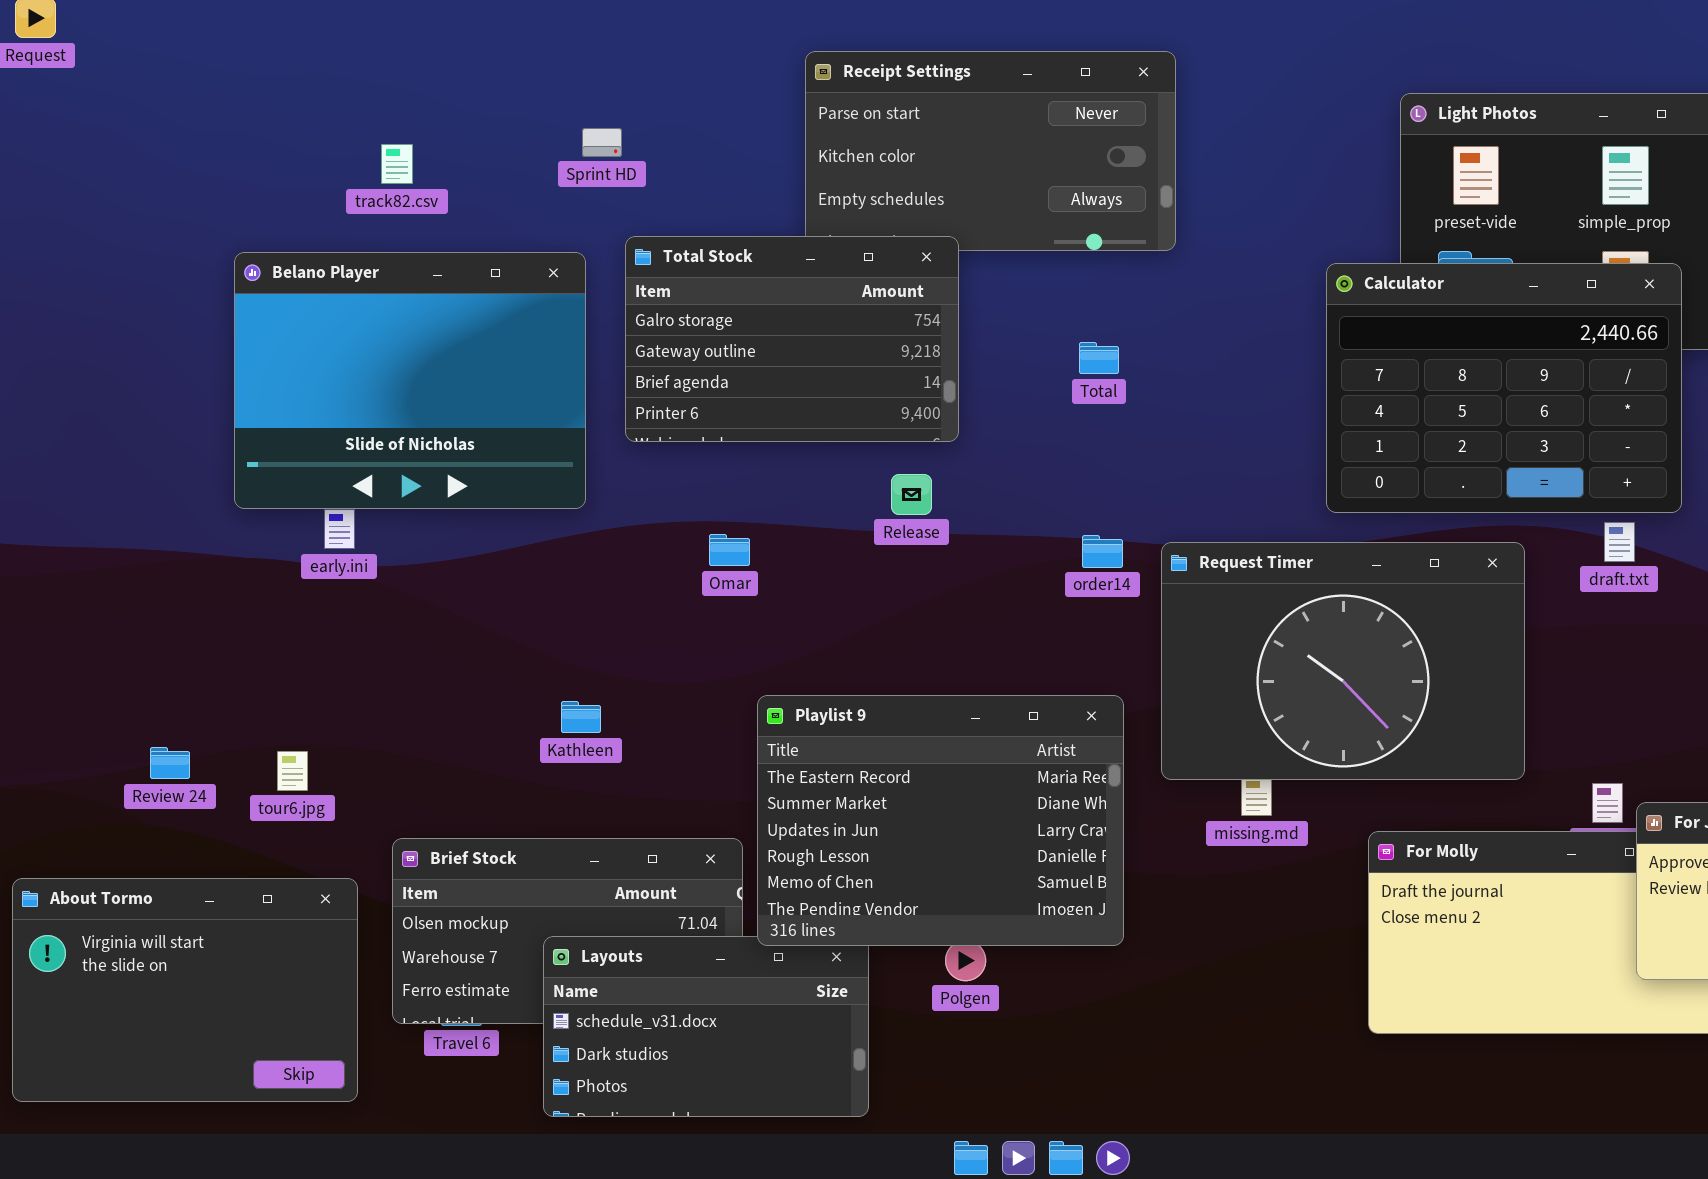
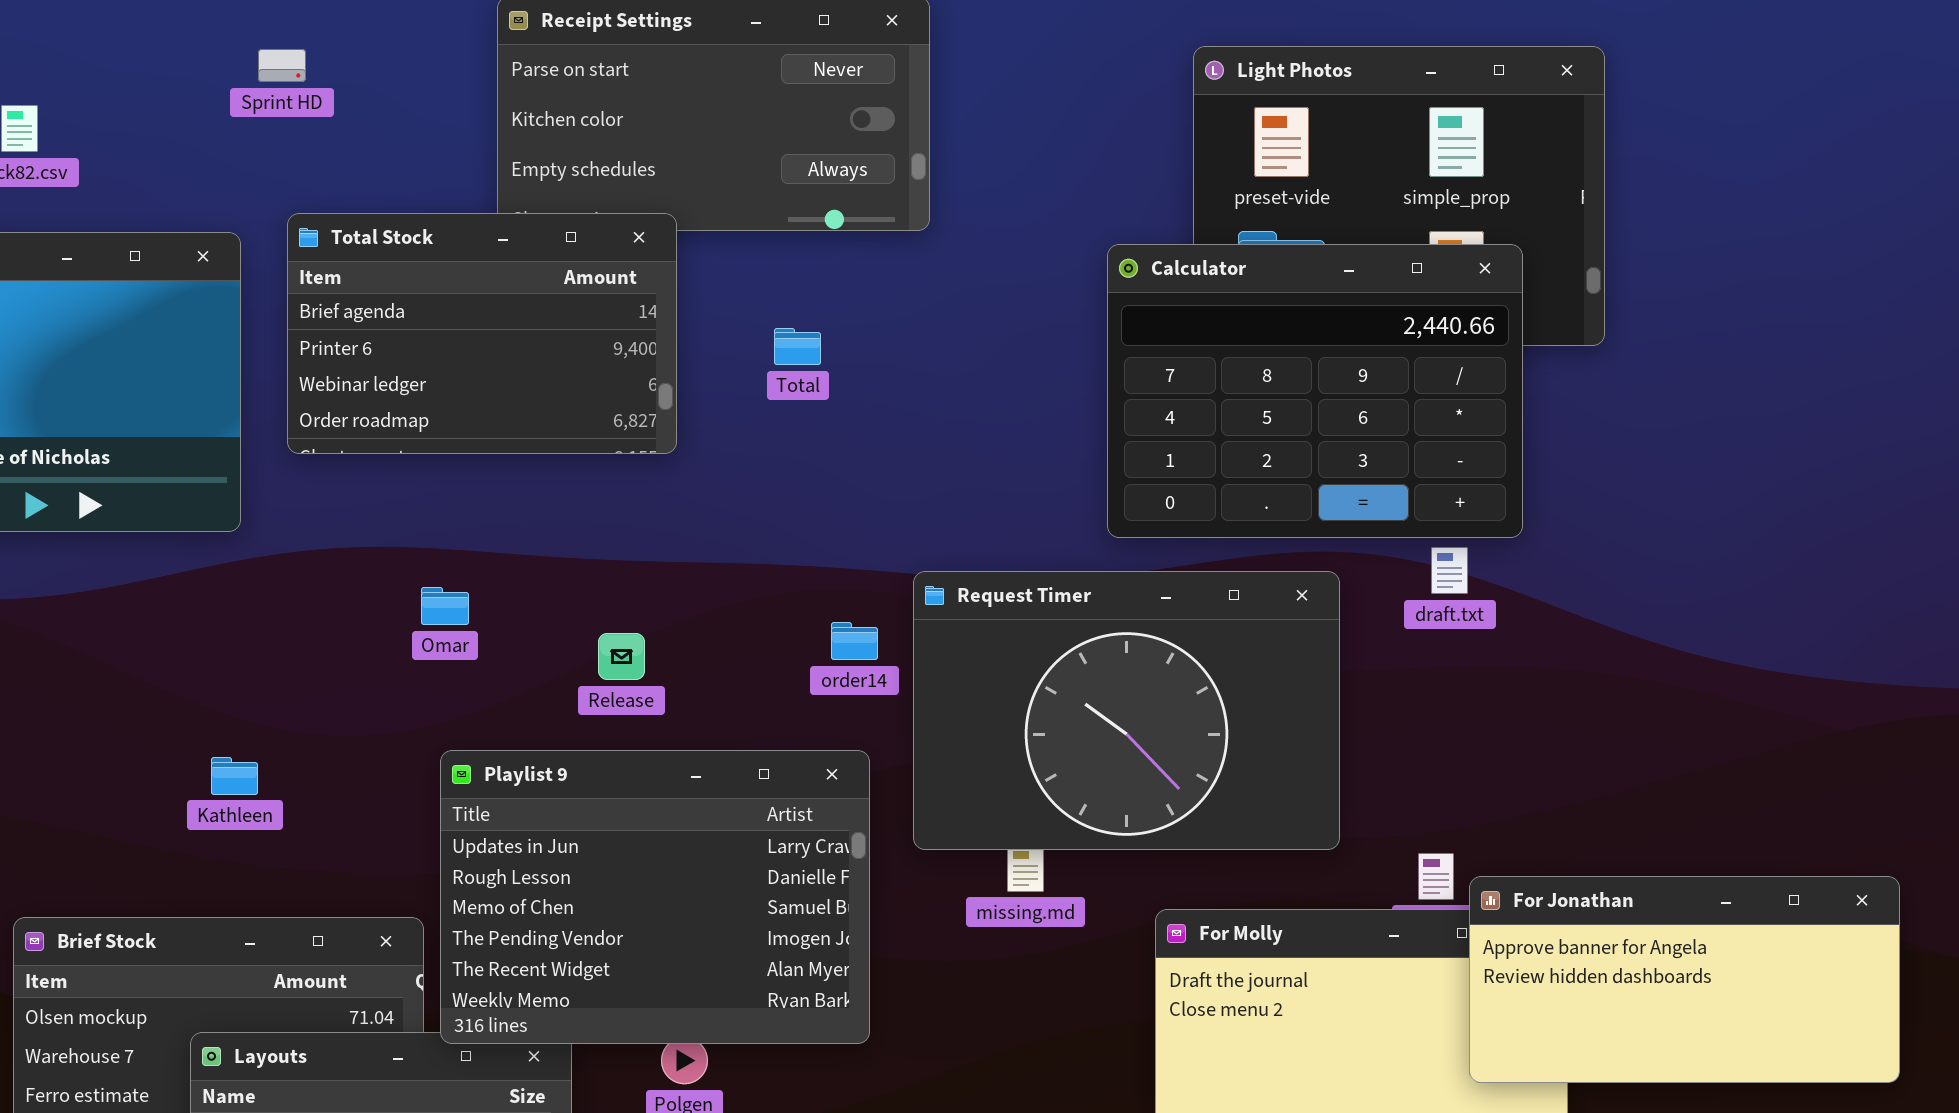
Sprint HD: [582,128,622,157] -> [258,49,306,82], moved
Total Stock: [625,236,959,442] -> [287,213,677,454], scrolled down 2 rows
Total: [1079,342,1119,374] -> [774,328,821,365], moved
Release: [891,474,932,515] -> [598,633,645,680], moved
Omar: [709,534,750,566] -> [421,587,469,625], moved
order14: [1082,535,1123,568] -> [831,622,878,660], moved
Playlist 9: [757,695,1124,946] -> [440,750,870,1044], scrolled down 2 rows

